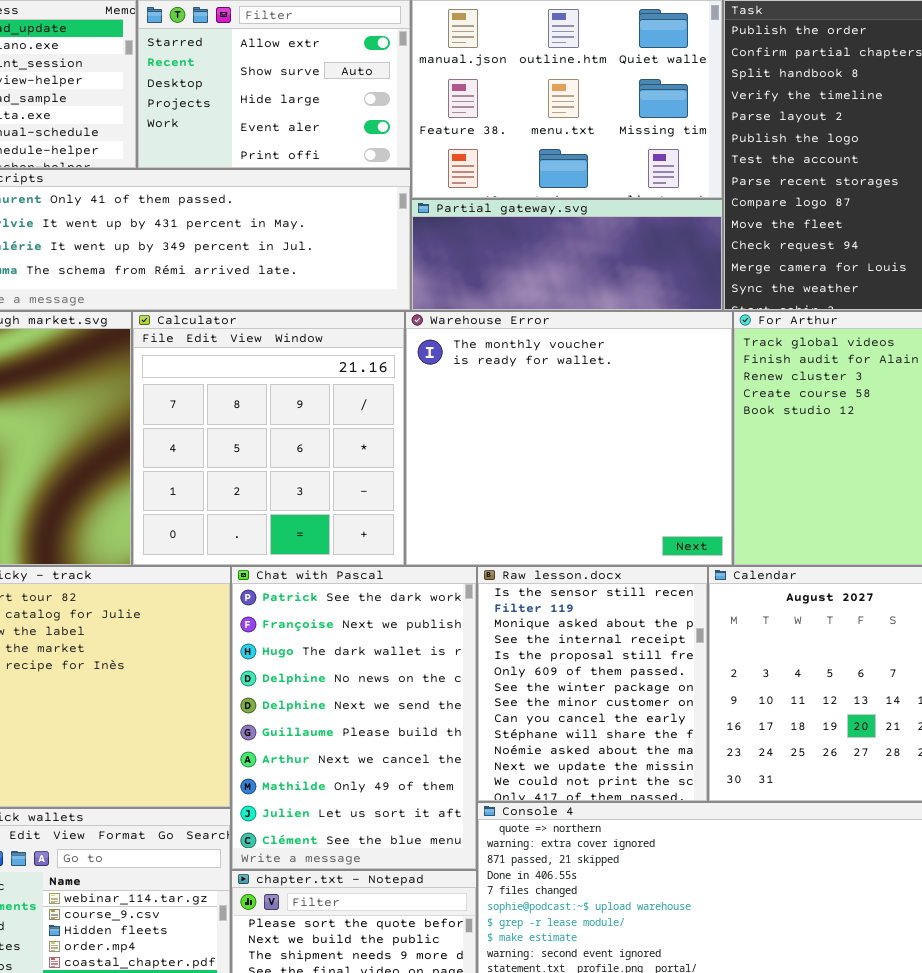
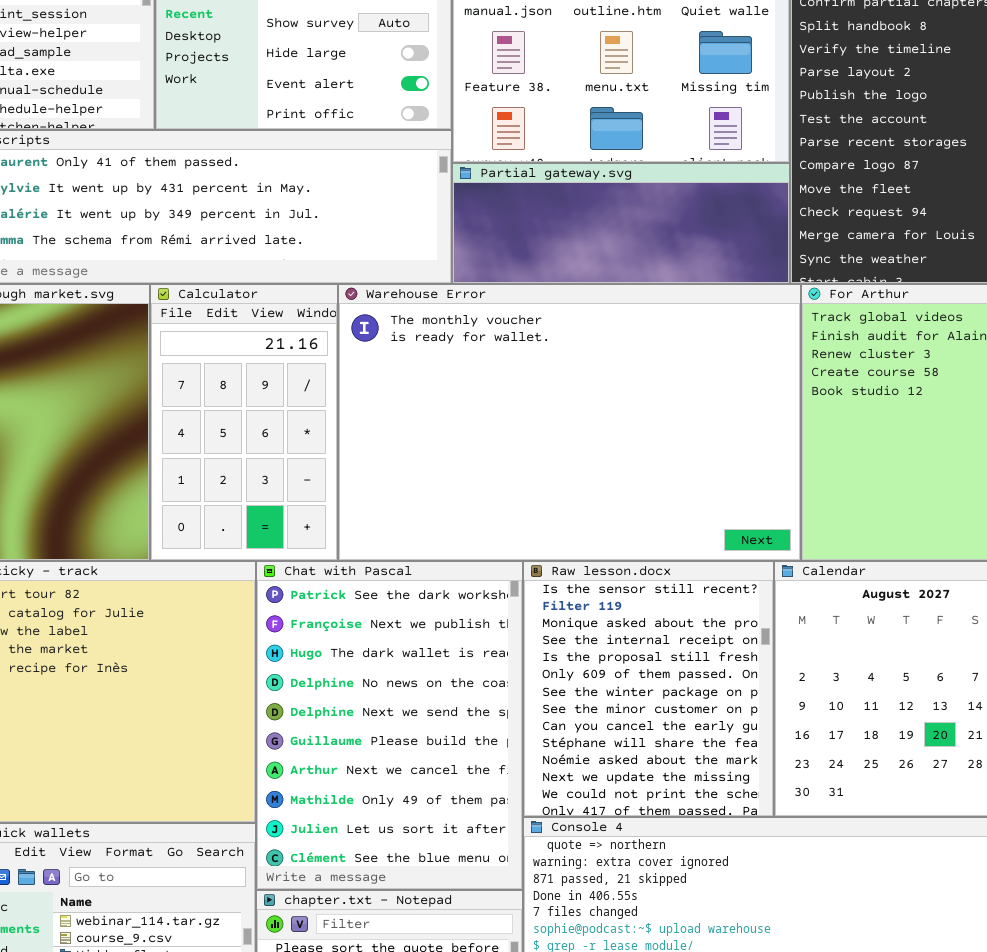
Calculator: [132,311,405,566] -> [150,284,338,561], resized
Warehouse Error: [405,311,733,566] -> [338,284,801,561], resized

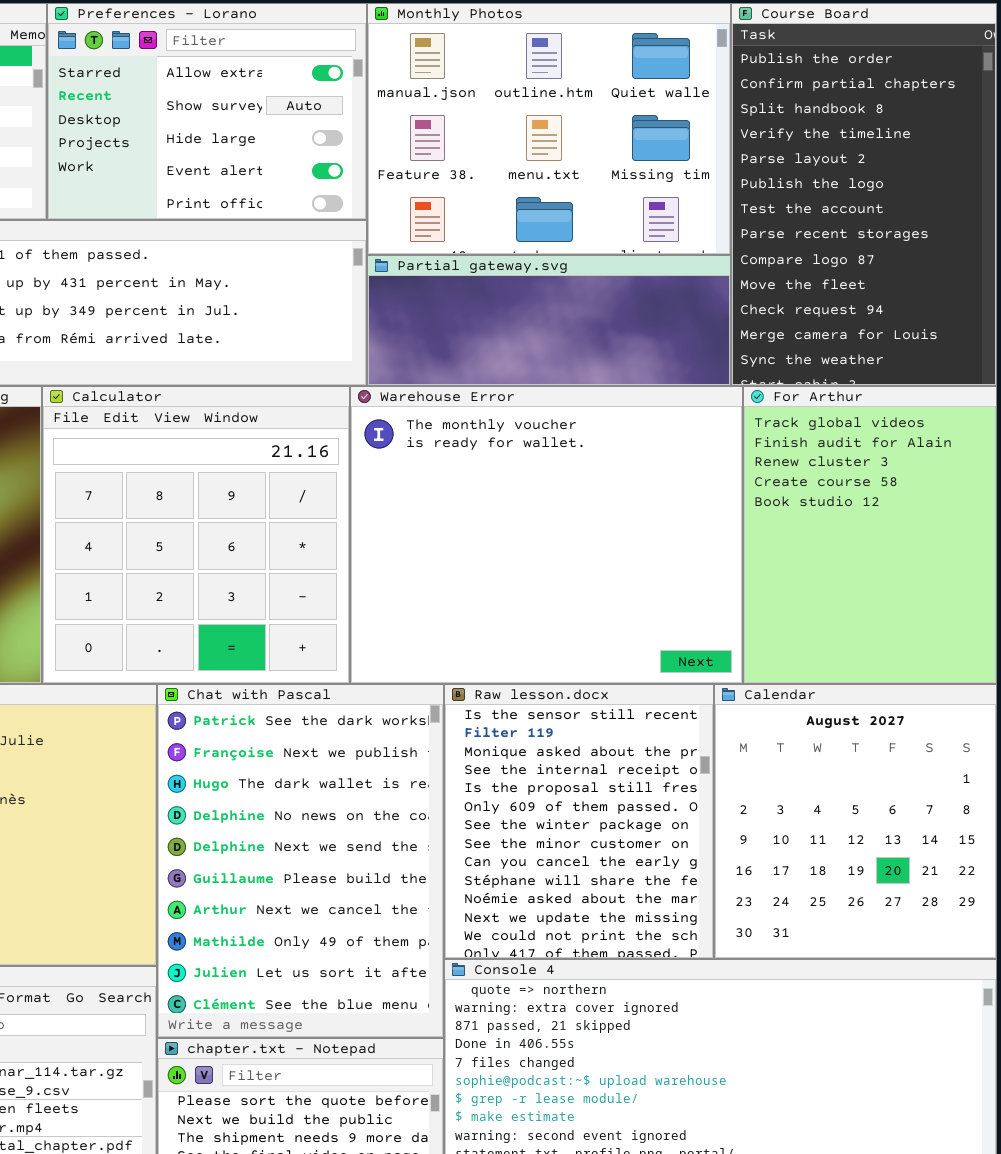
Calculator: [150,284,338,561] -> [42,386,350,684], resized
Warehouse Error: [338,284,801,561] -> [350,386,743,684], resized

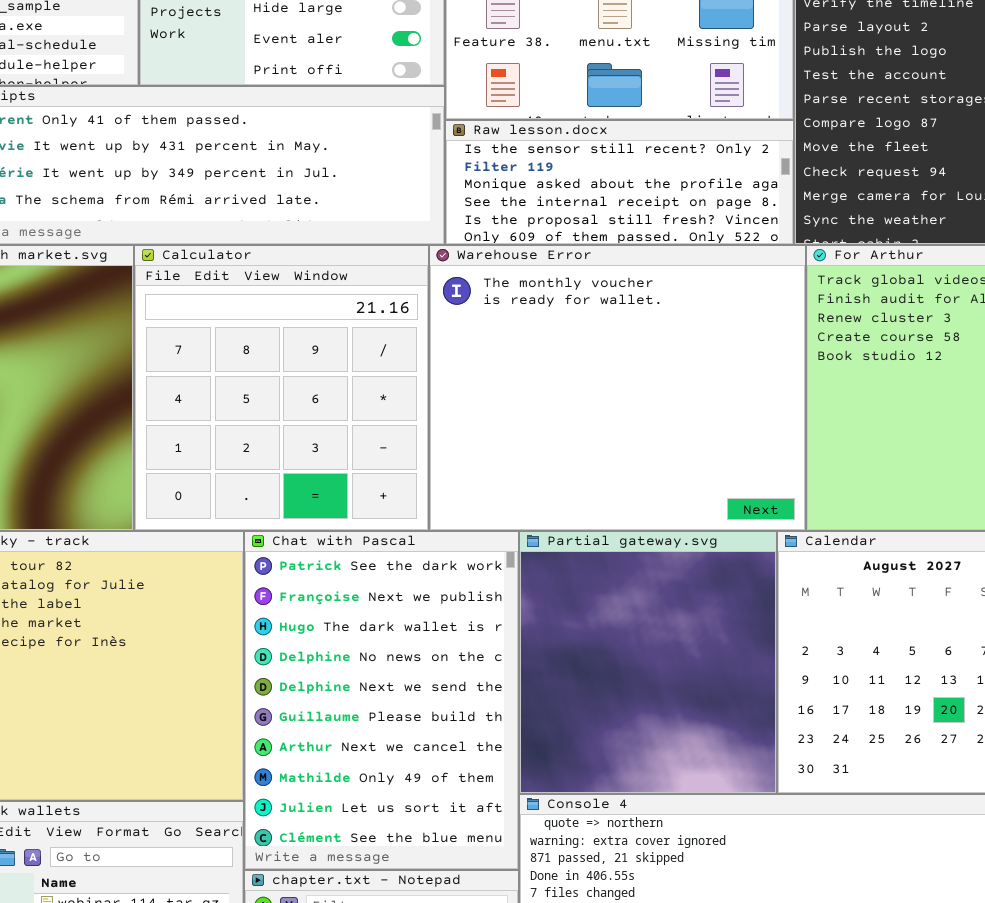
Partial gateway.svg: [367,255,731,386] -> [519,531,777,794], moved, resized
Raw lesson.docx: [444,684,714,959] -> [445,120,794,245], moved, resized

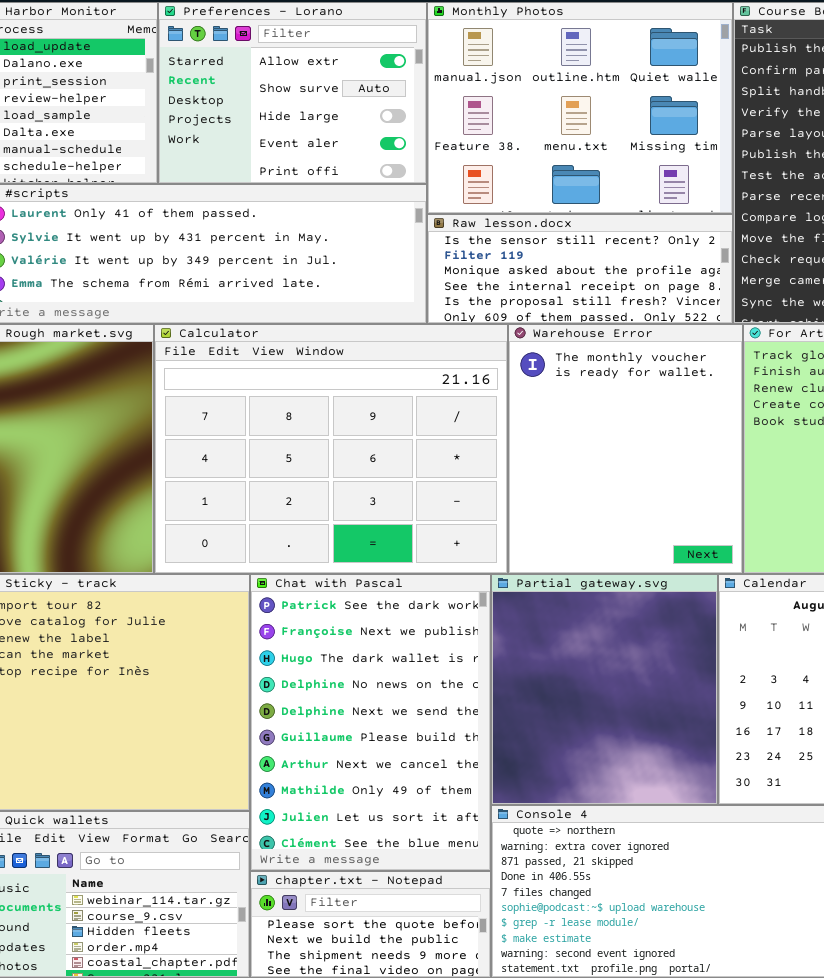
Calculator: [134,245,429,531] -> [154,324,508,574], resized
Warehouse Error: [429,245,806,531] -> [508,324,743,574], resized

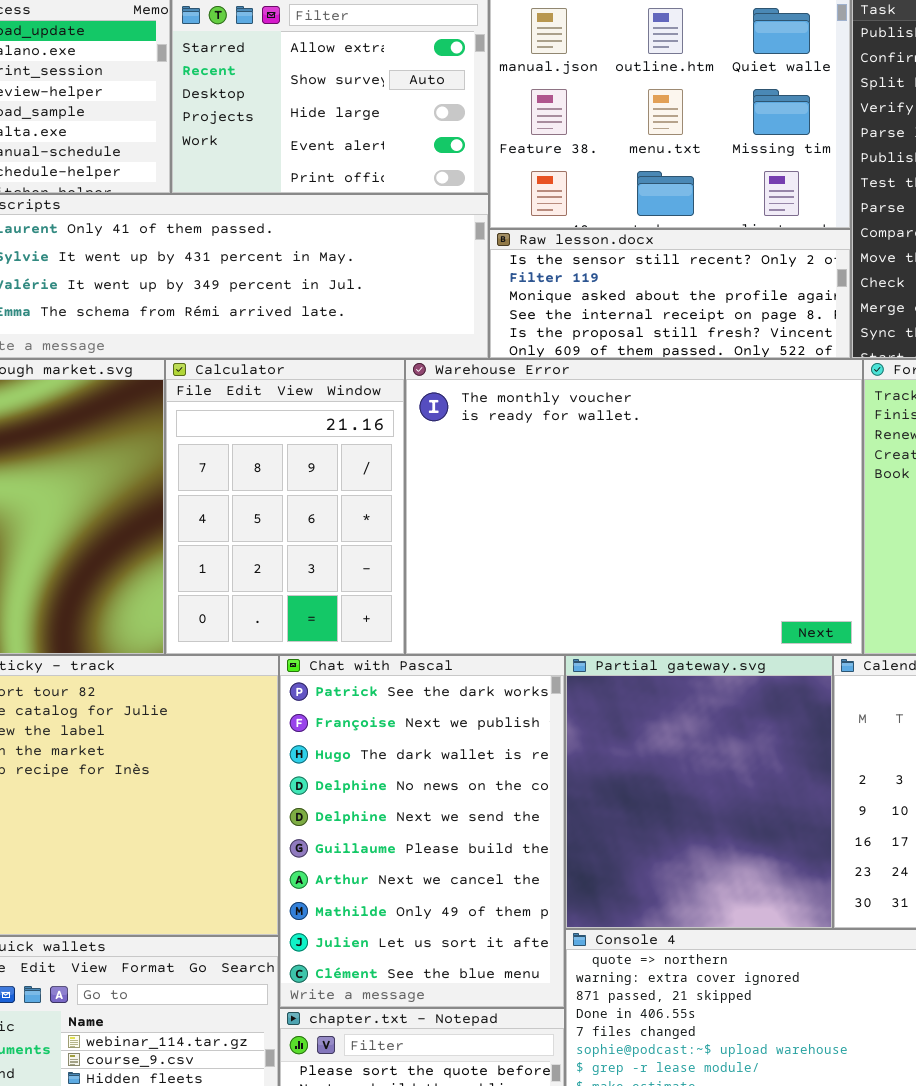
Calculator: [154,324,508,574] -> [165,359,405,655], resized
Warehouse Error: [508,324,743,574] -> [405,359,863,655], resized

